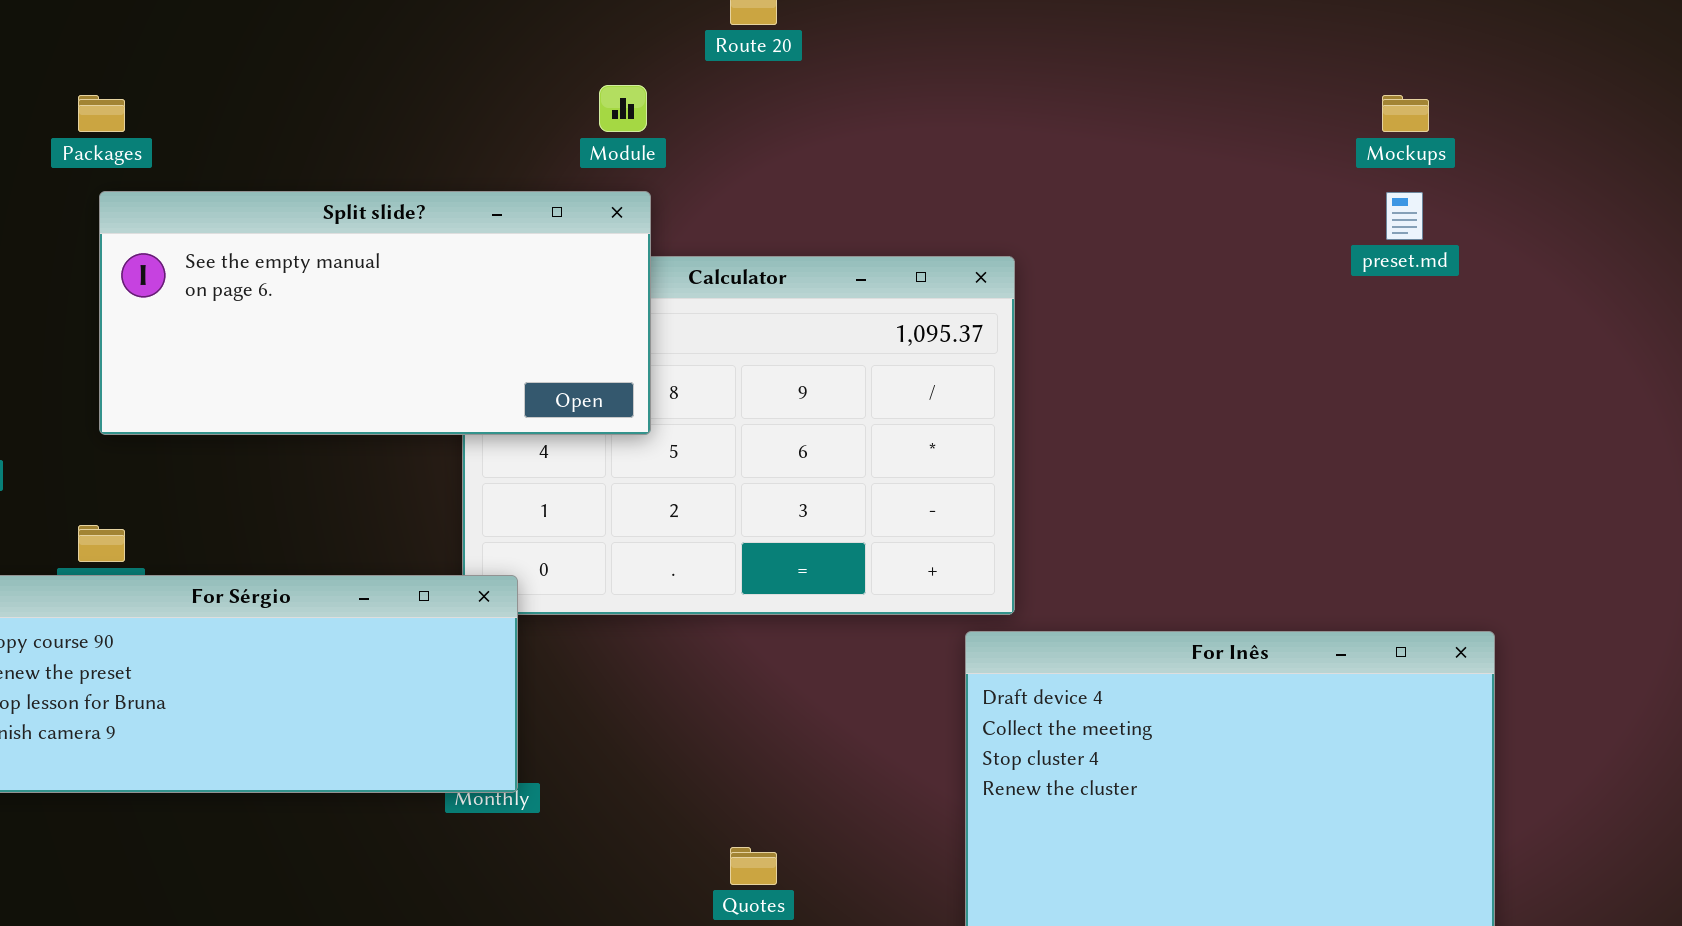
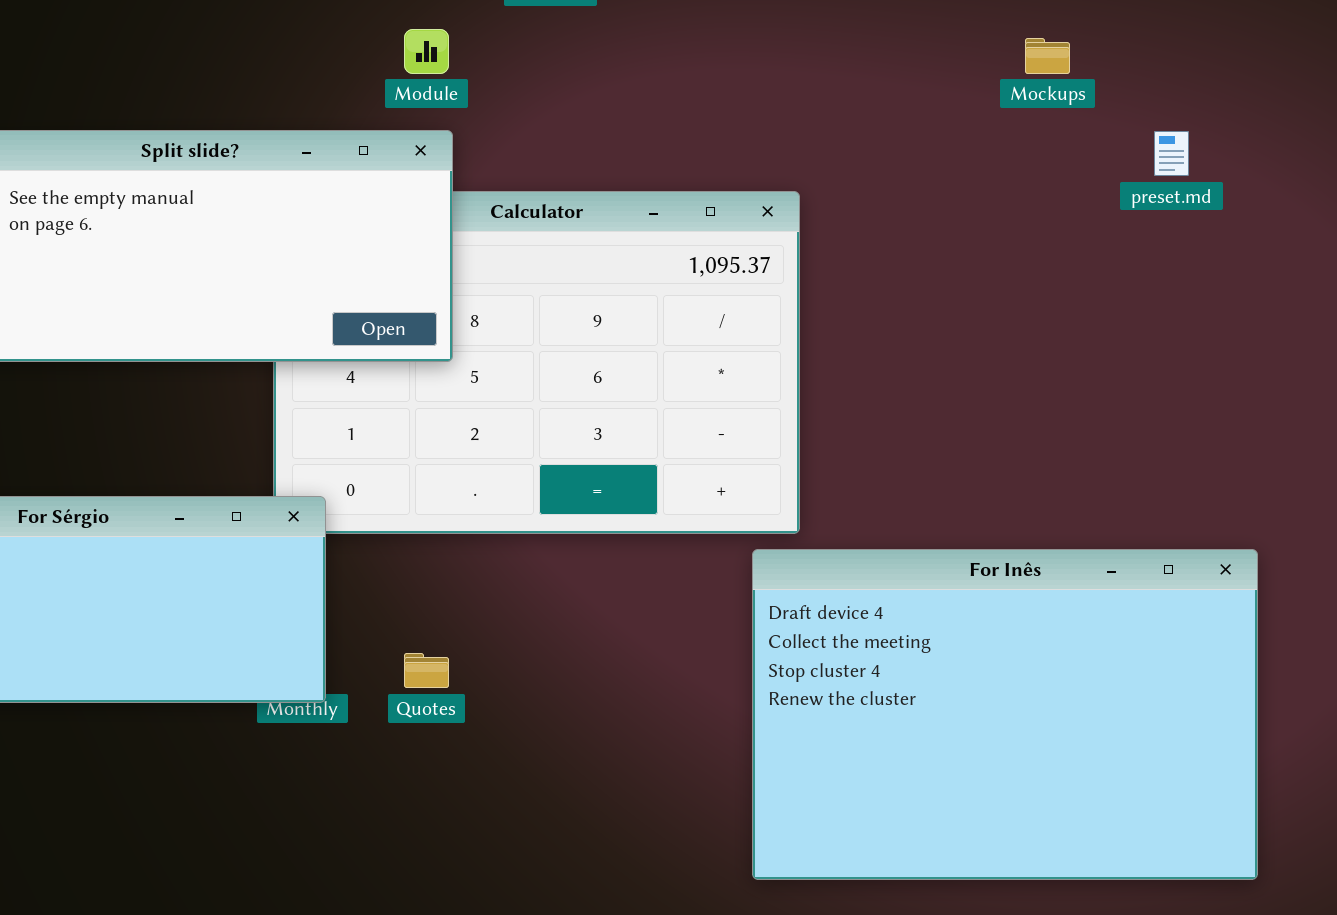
Mockups: [1382,95,1429,132] -> [1025,38,1070,74], moved
Quotes: [730,847,777,885] -> [404,653,449,688], moved

